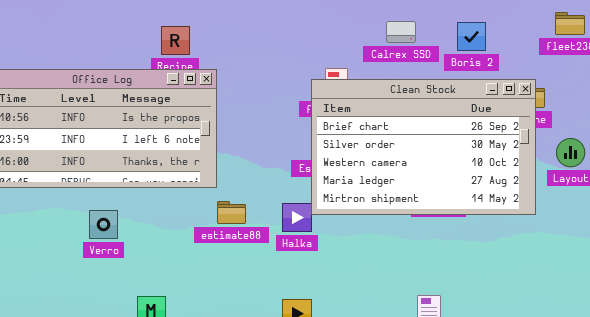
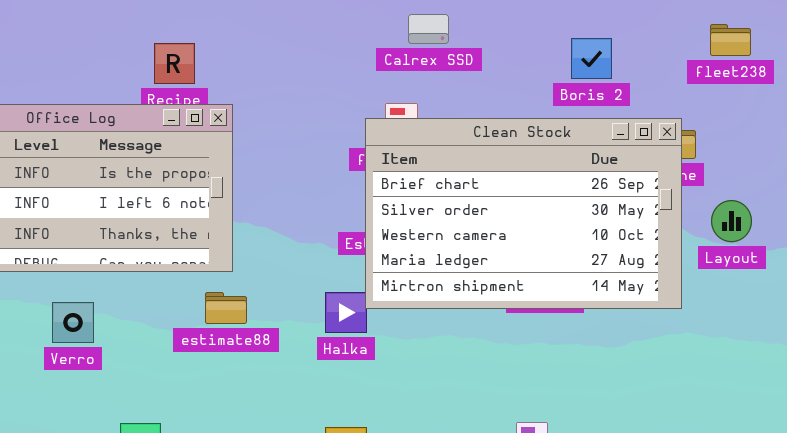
Calrex SSD: [386,21,416,43] -> [408,14,449,44], moved
estimate88: [217,201,246,224] -> [205,292,247,324], moved

